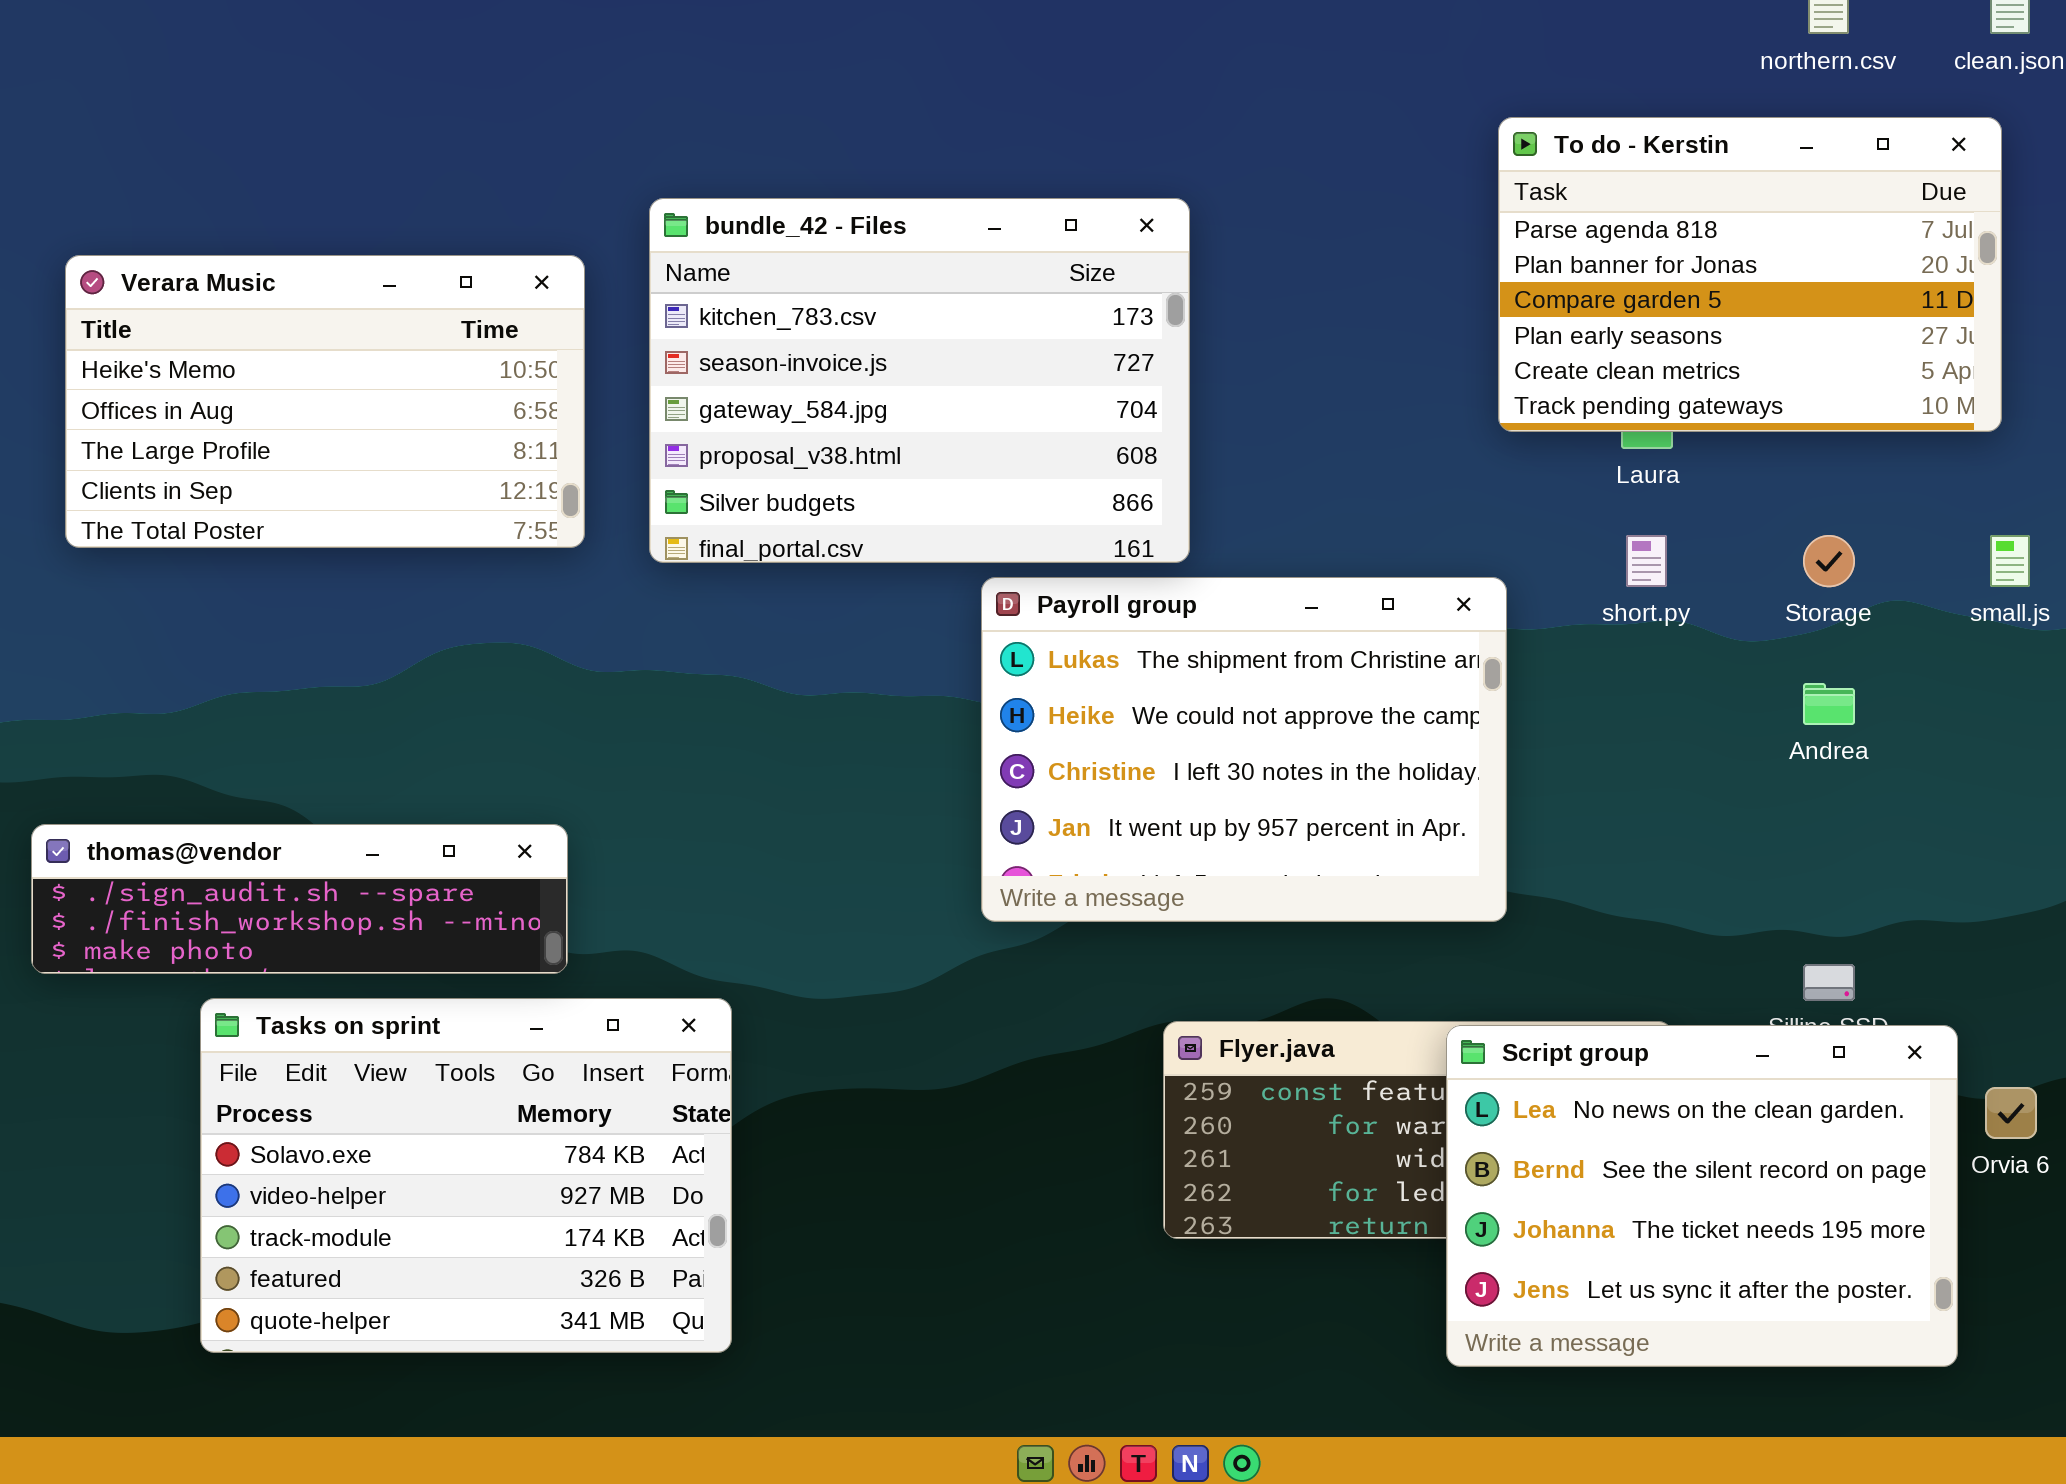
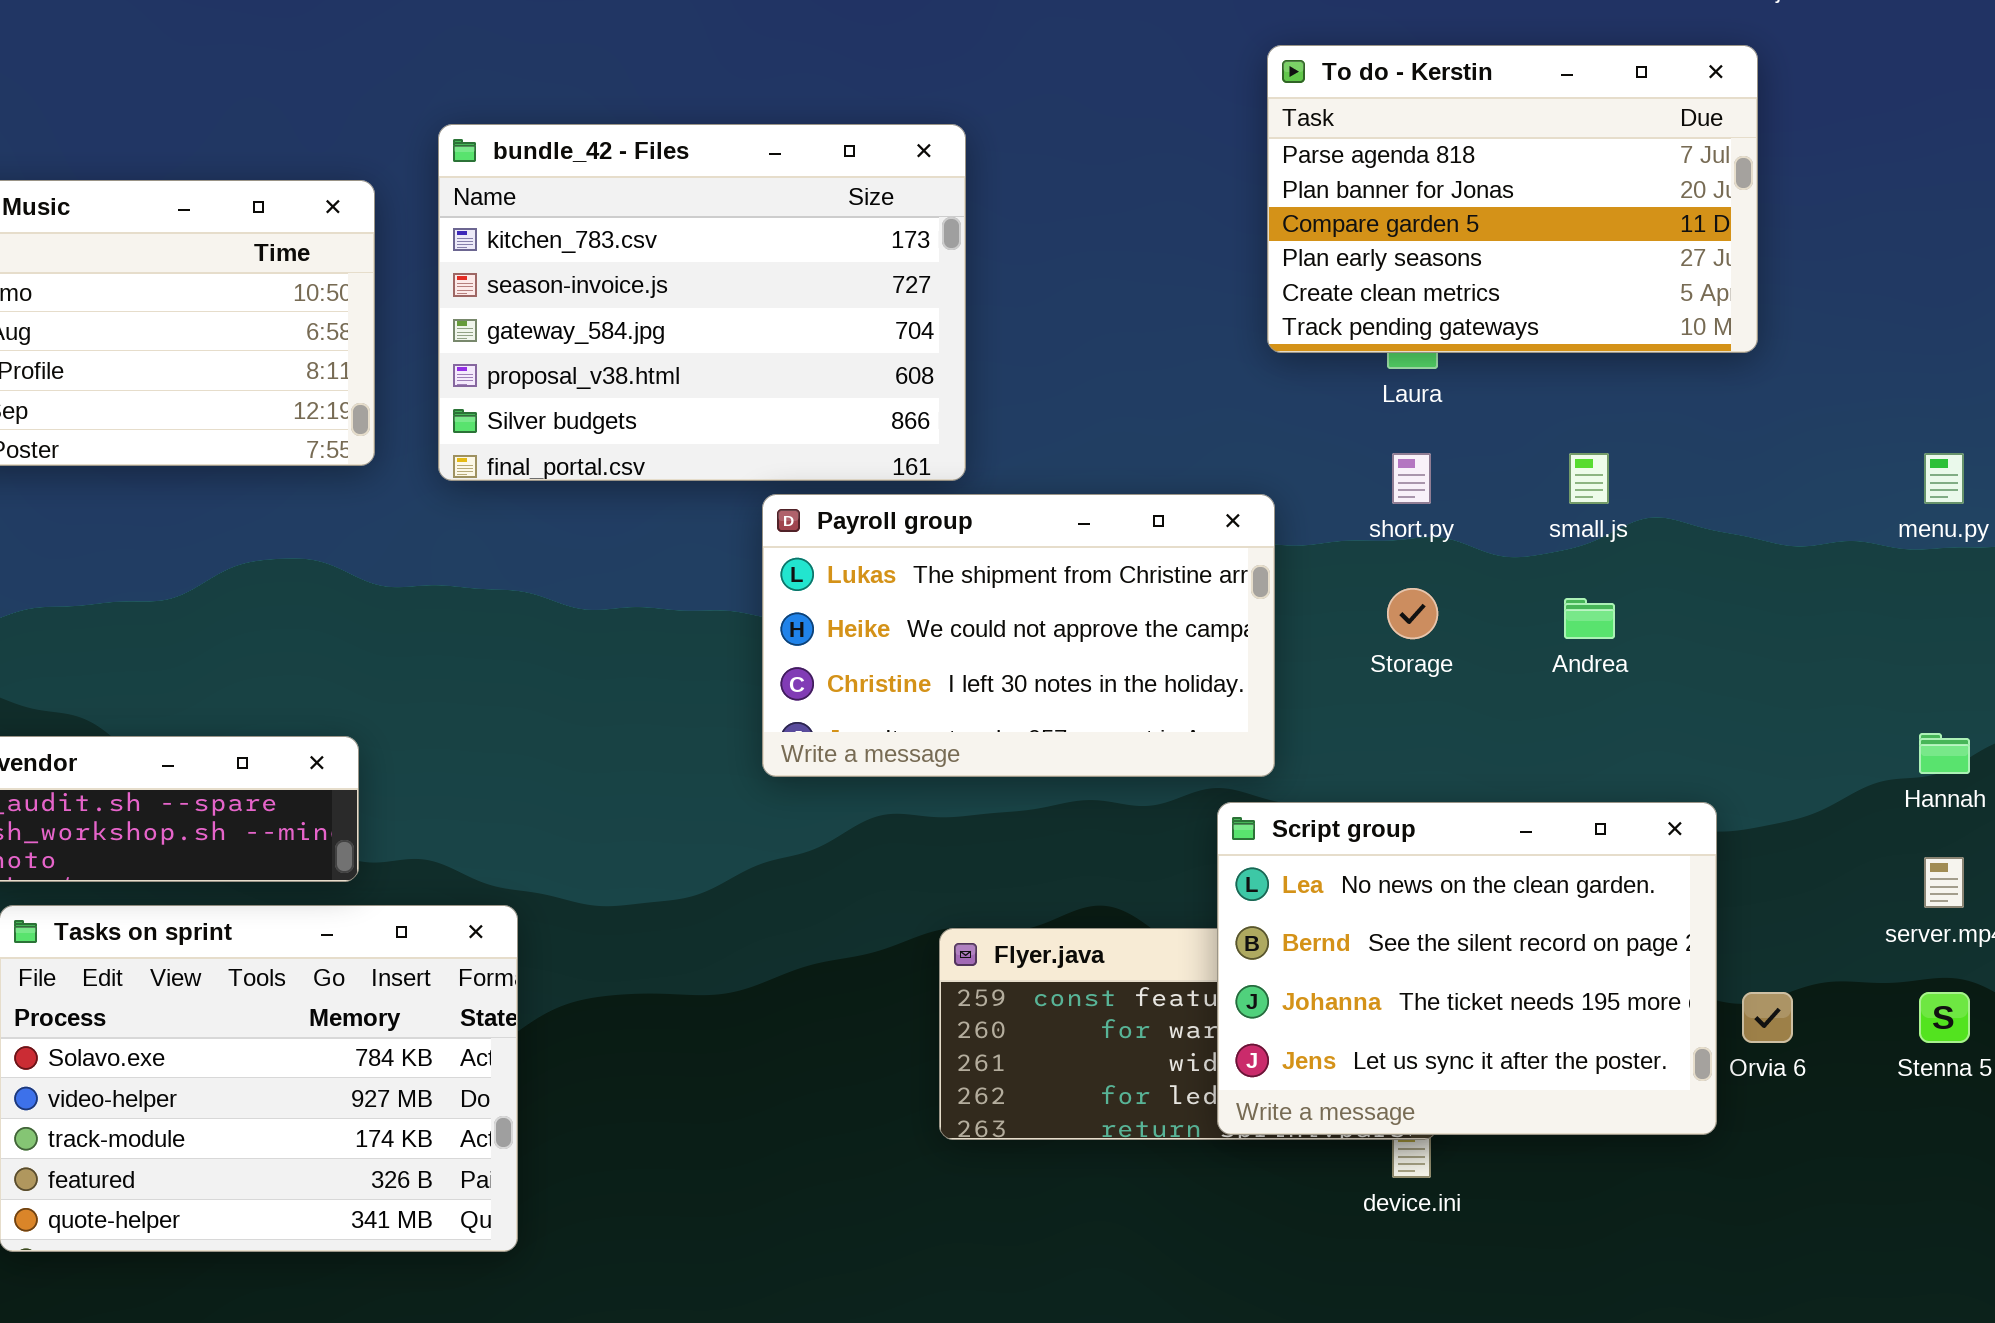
Storage: [1803,535,1855,587] -> [1387,588,1438,639], moved
small.js: [1990,535,2030,587] -> [1569,453,1609,504], moved
Payroll group: [981,577,1507,922] -> [762,494,1275,777], resized
Script group: [1446,1025,1958,1367] -> [1217,802,1717,1135], moved

